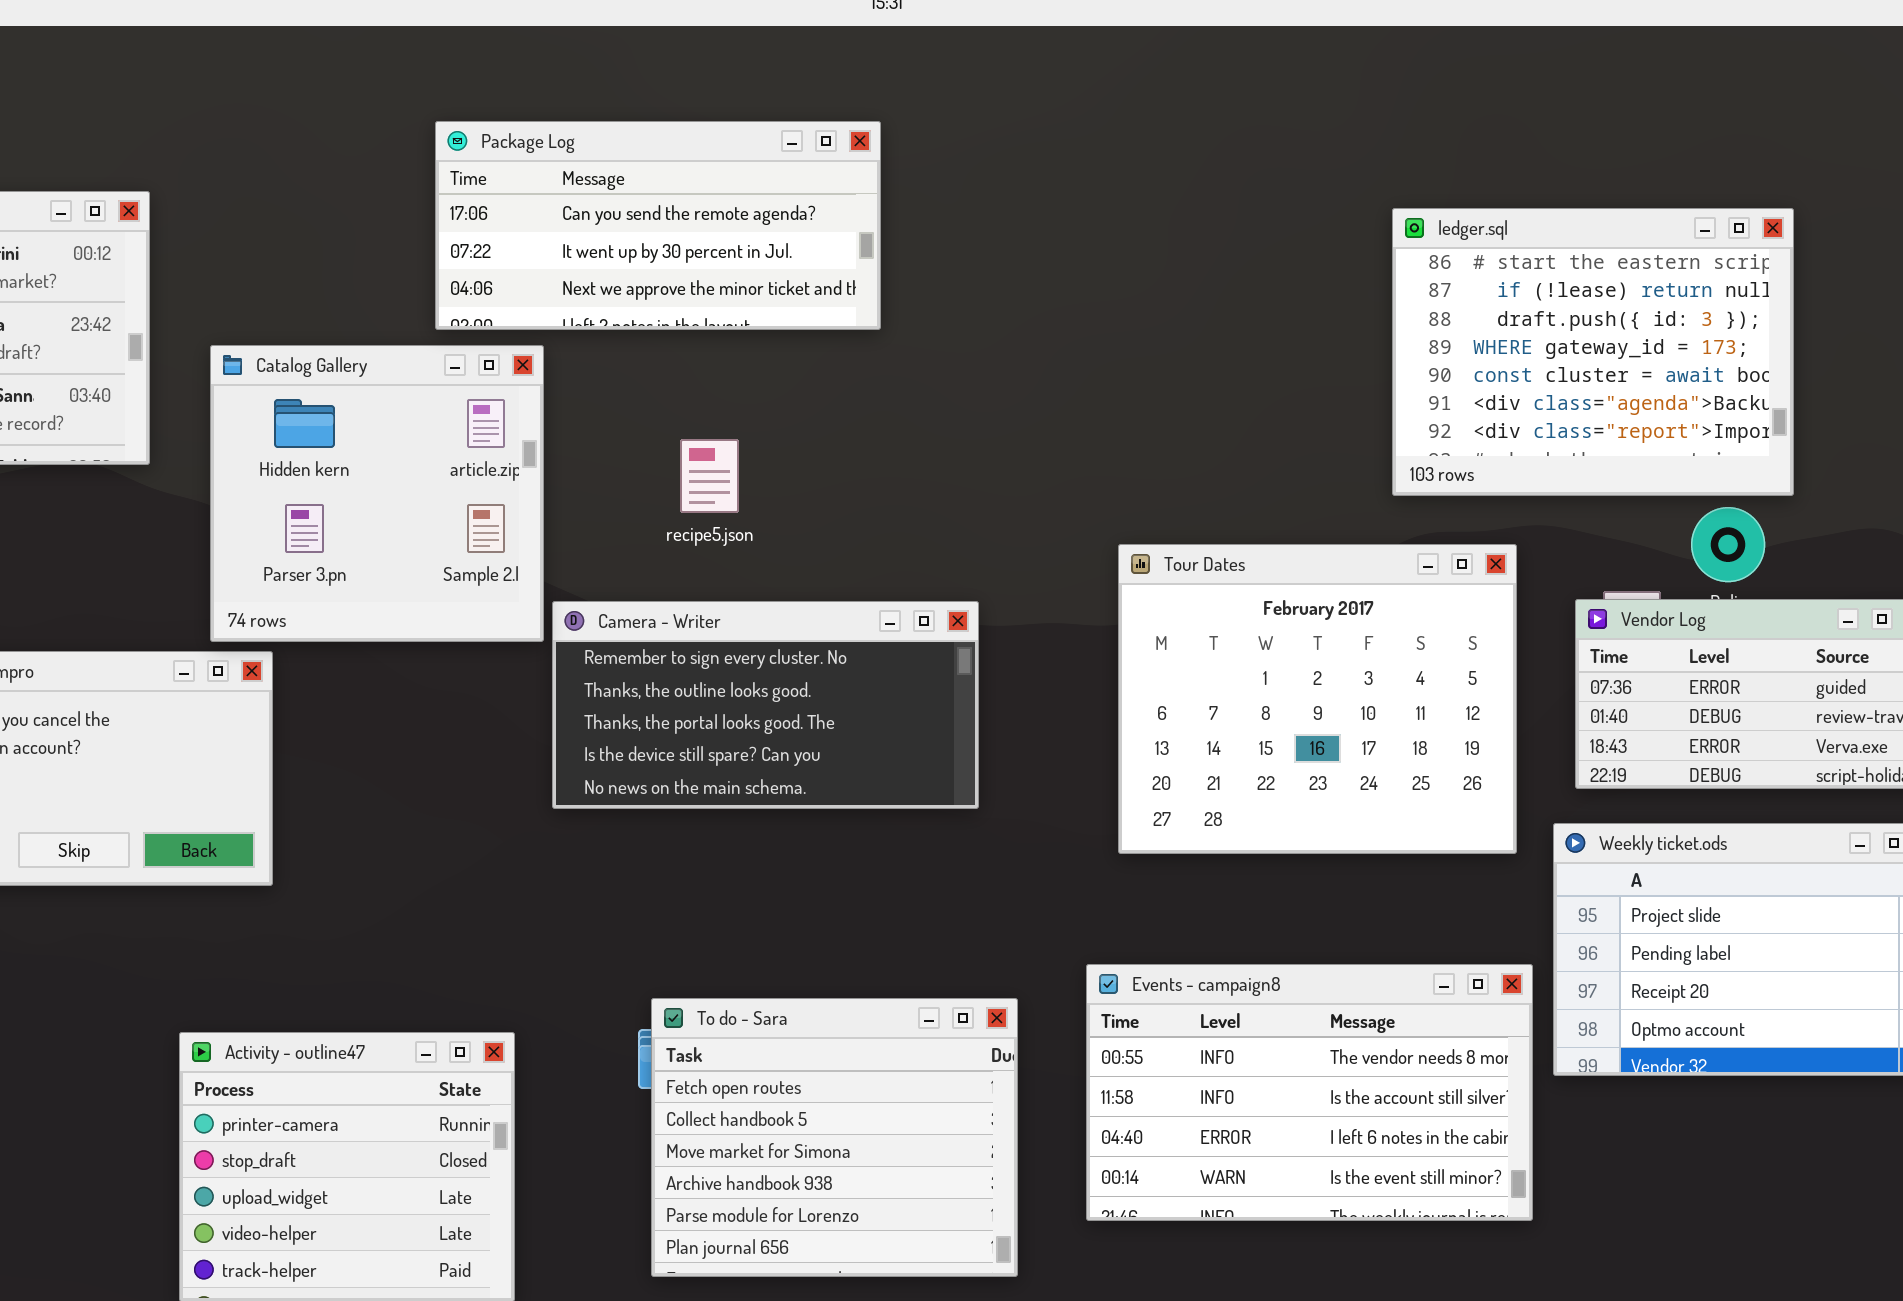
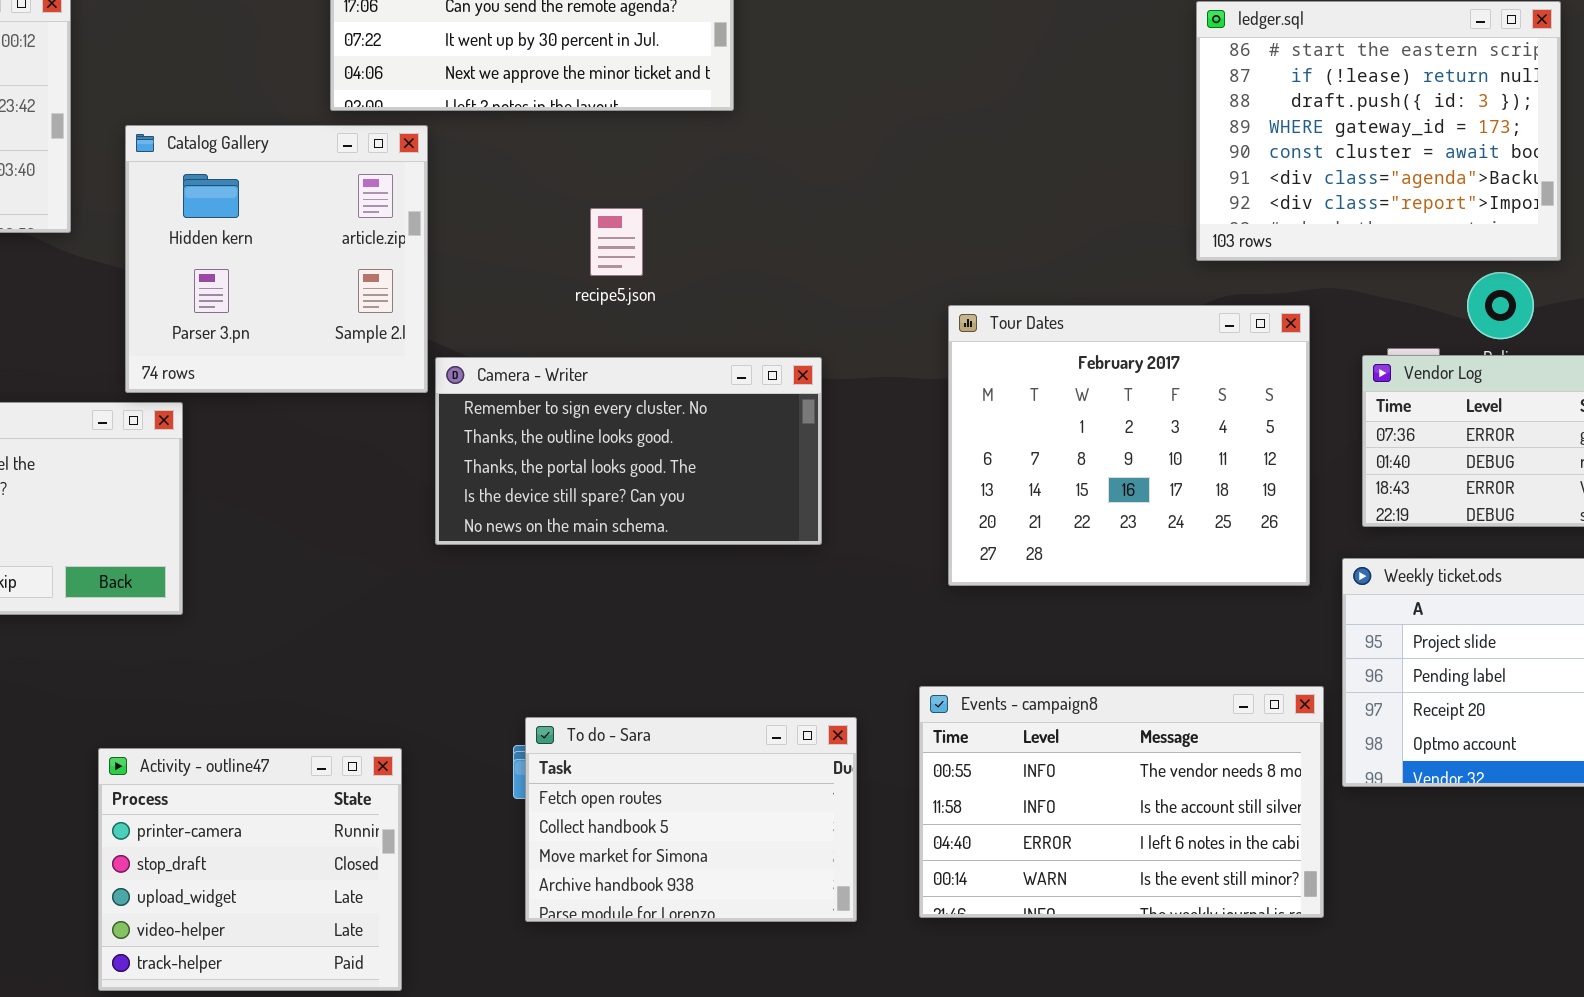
recipe5.json: [680,439,739,513] -> [590,208,643,276], moved
To do - Sara: [651,998,1018,1277] -> [525,717,857,922], resized

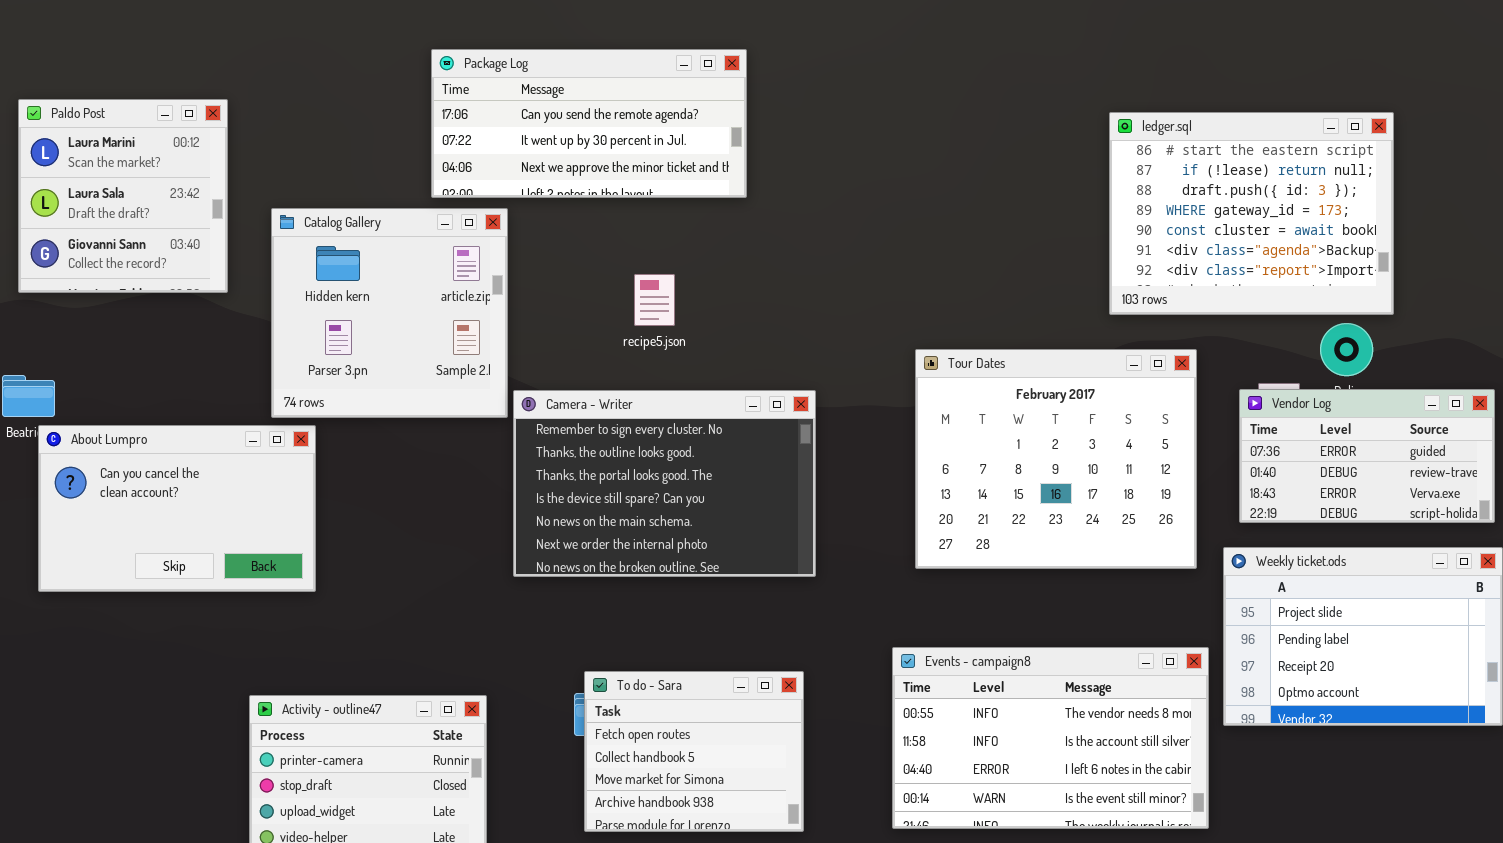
Camera - Writer: [435,357,822,545] -> [513,390,816,577], resized
To do - Sara: [525,717,857,922] -> [584,671,804,832], resized

